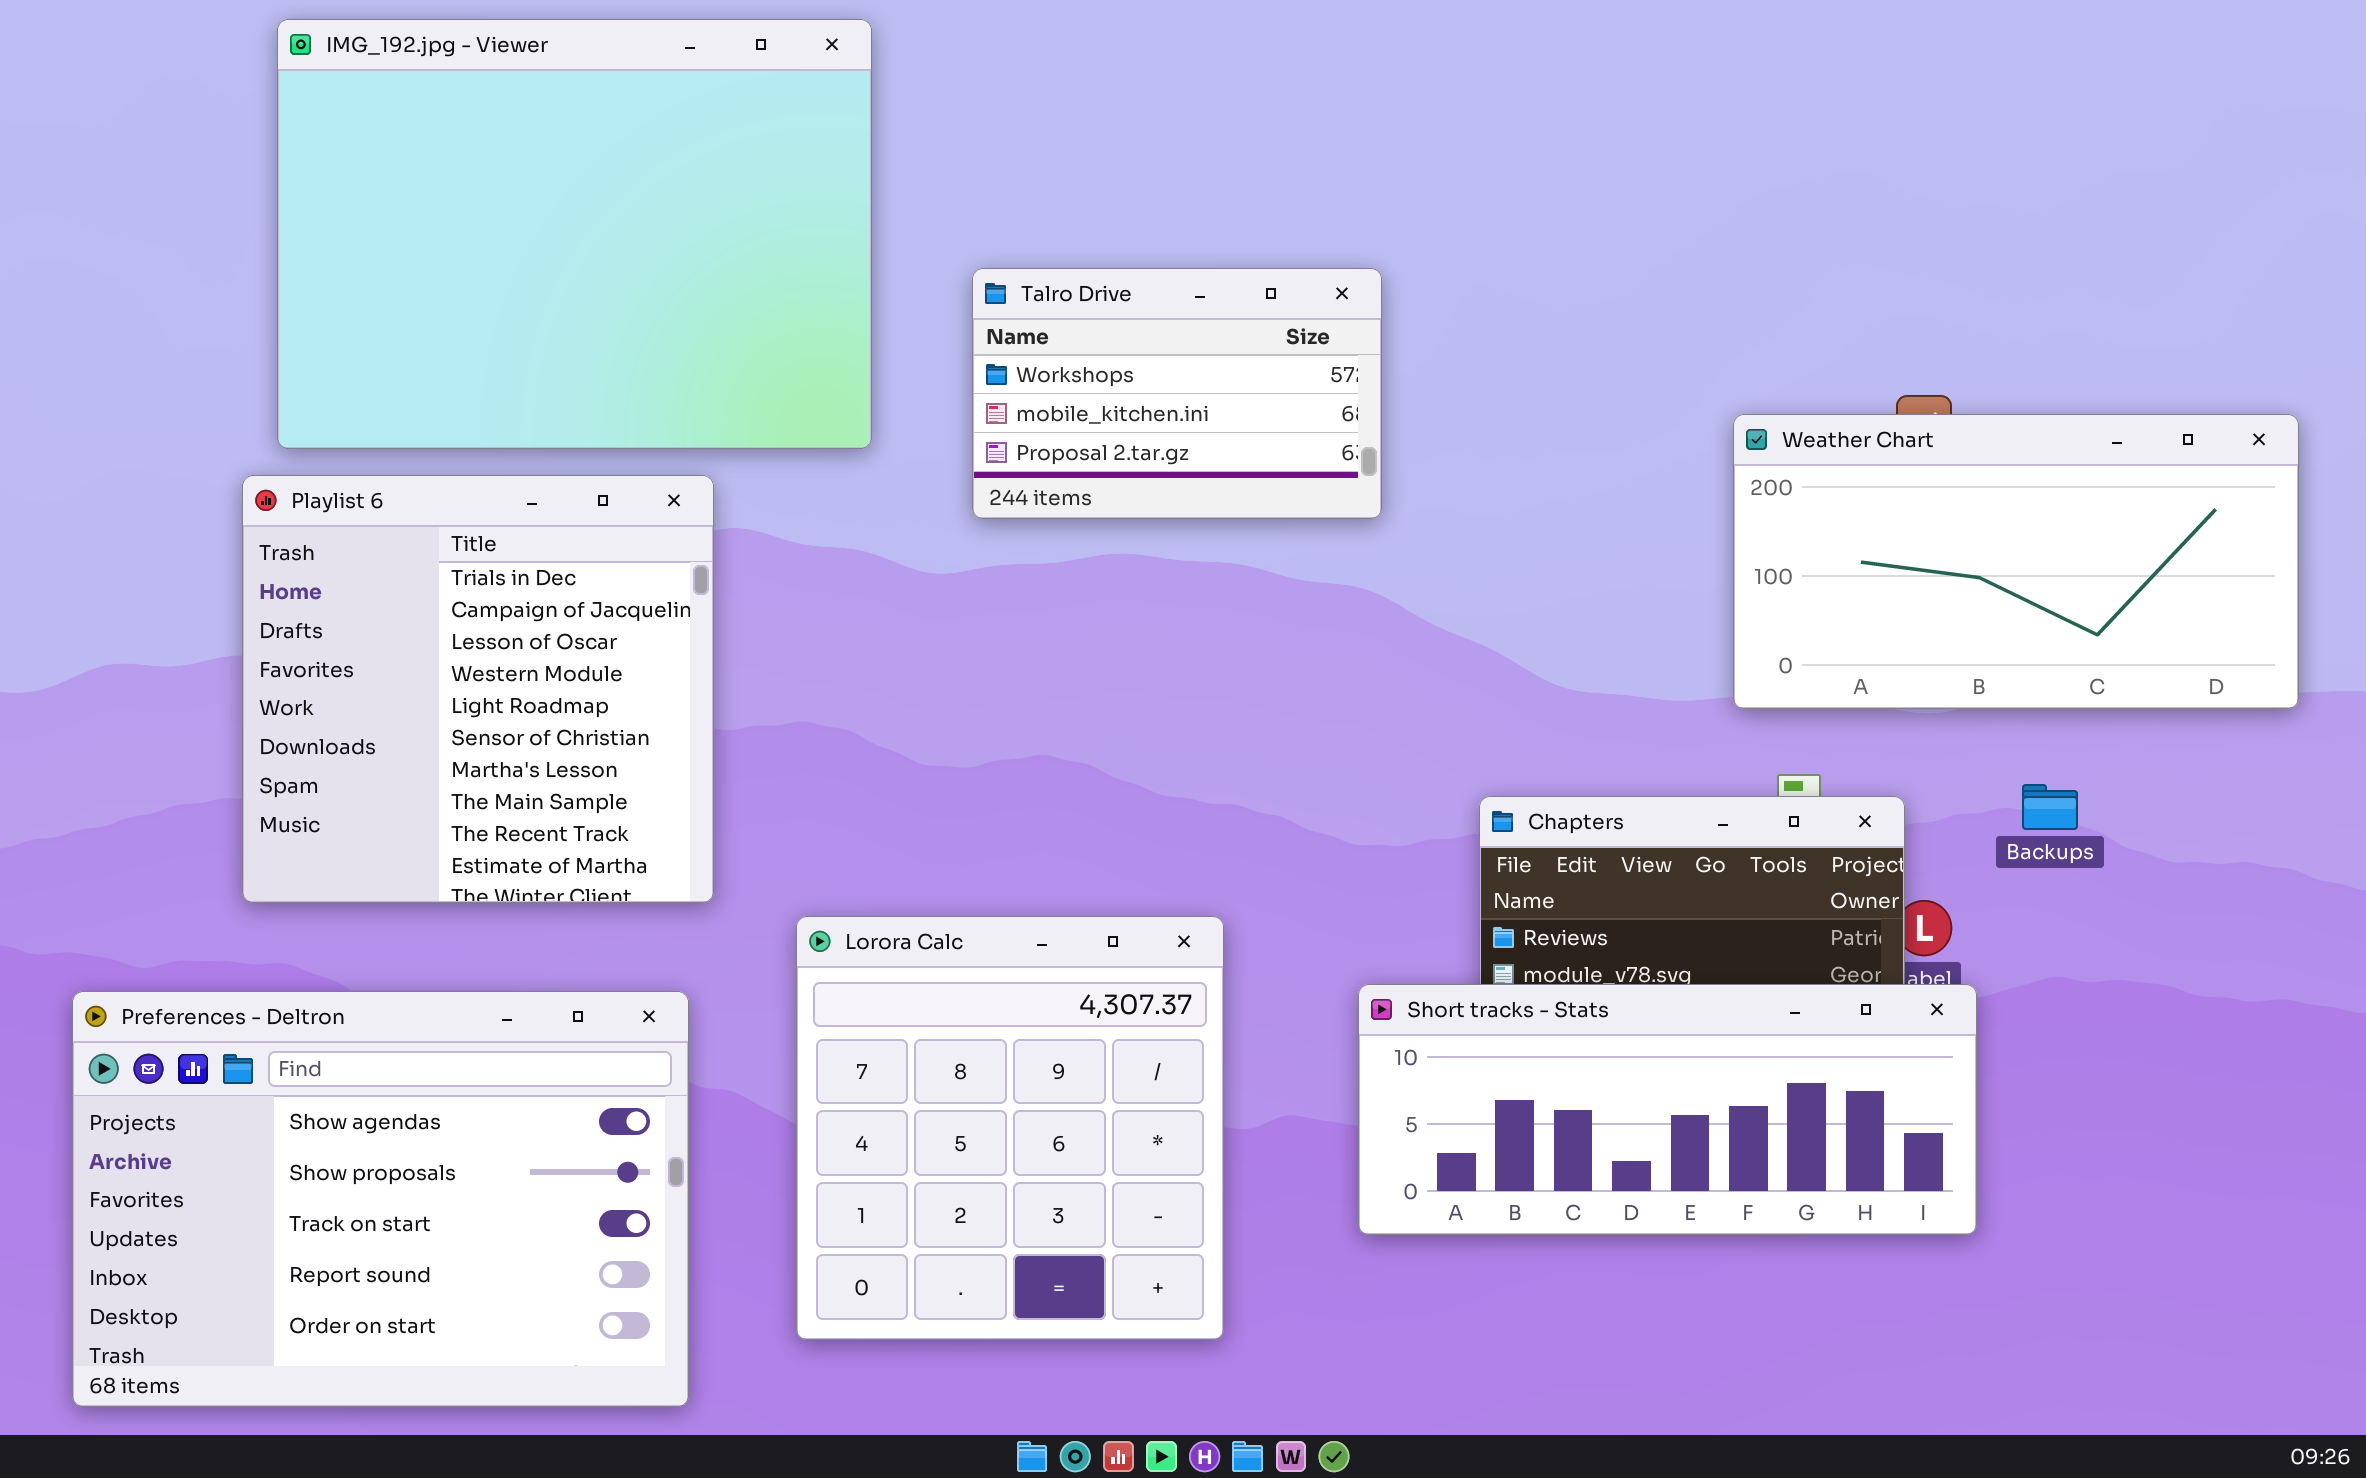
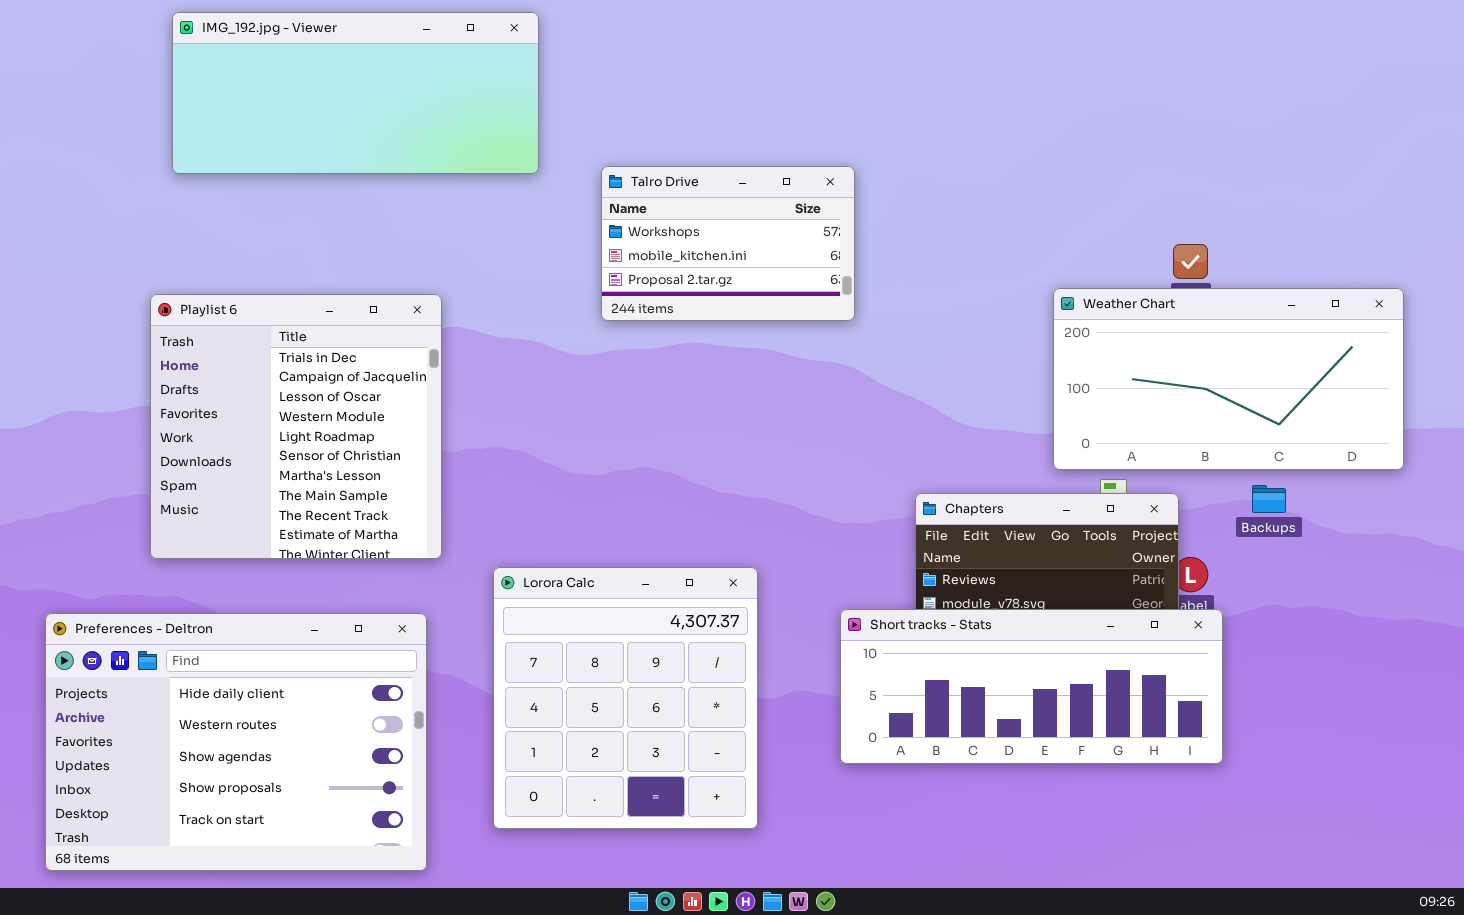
IMG_192.jpg - Viewer: [277,19,872,449] -> [172,12,539,174], resized
Weather Chart: [1733,414,2299,709] -> [1053,288,1404,470], moved
Preferences - Deltron: [72,991,689,1407] -> [45,613,427,871], scrolled up 2 rows

